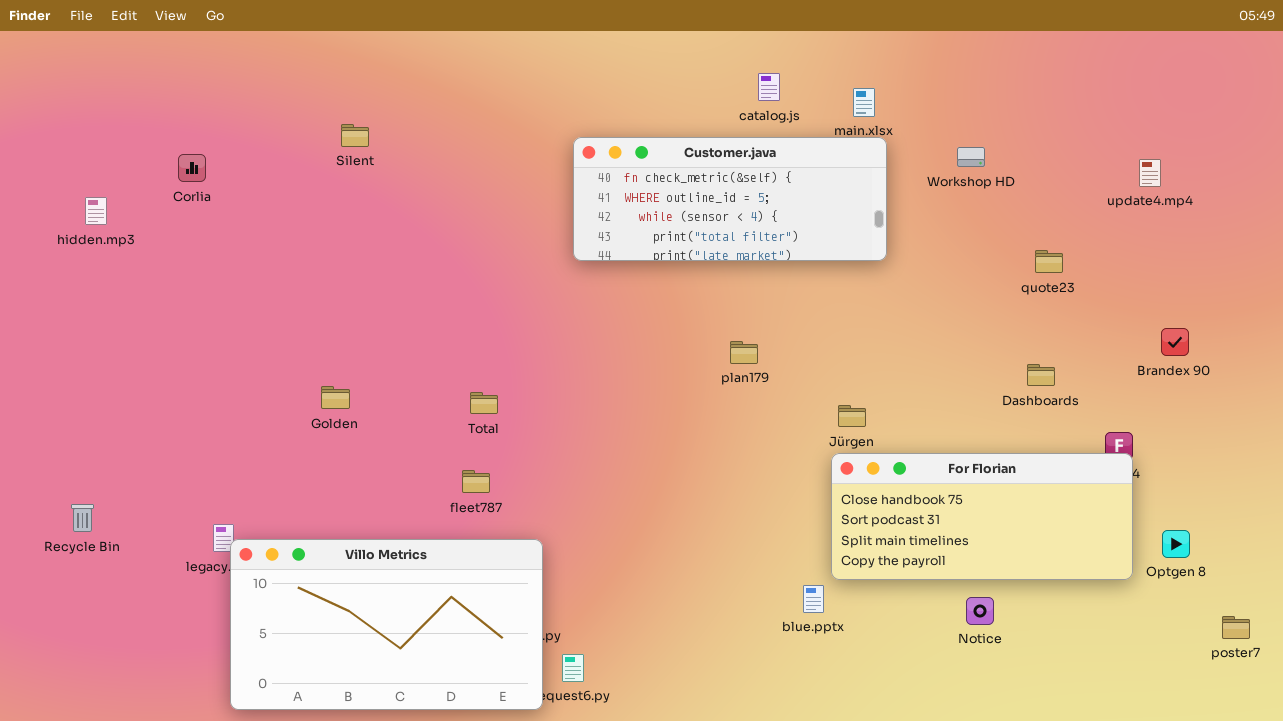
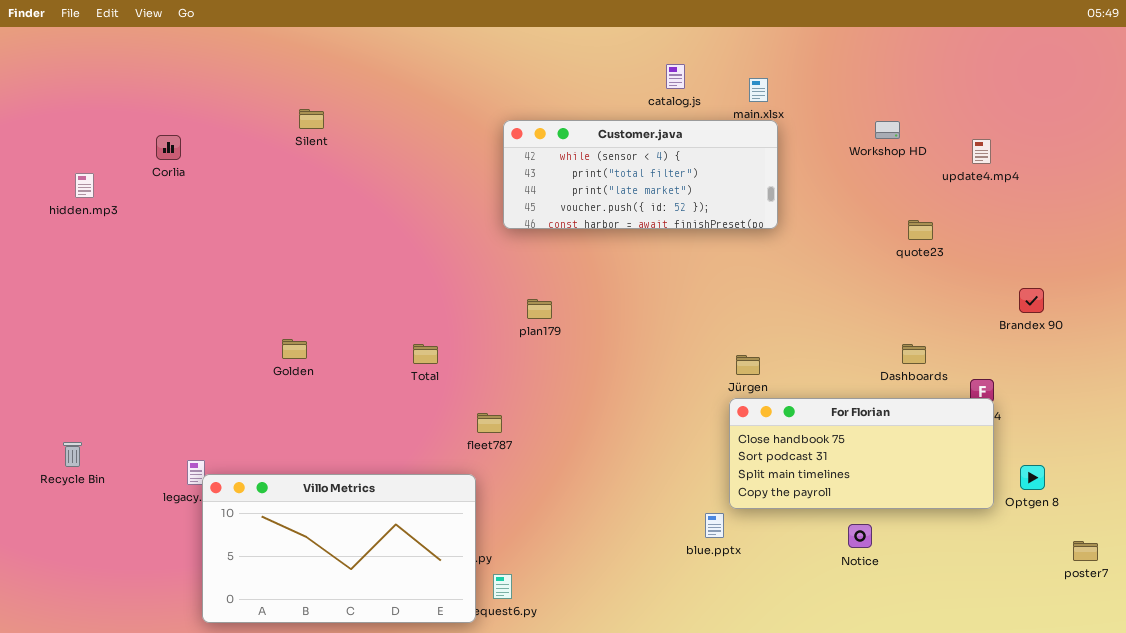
Customer.java: [573,137,887,261] -> [503,120,778,229], scrolled down 2 rows
Workshop HD: [957,147,985,167] -> [875,121,900,139], moved
update4.mp4: [1139,159,1161,187] -> [972,139,991,164], moved
plan179: [730,341,758,364] -> [527,299,552,319], moved
Dashboards: [1027,364,1055,386] -> [902,344,926,364], moved
fleet787: [462,470,490,493] -> [477,413,502,433], moved

